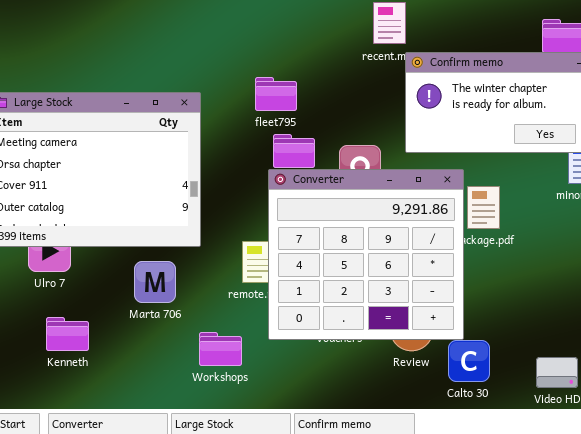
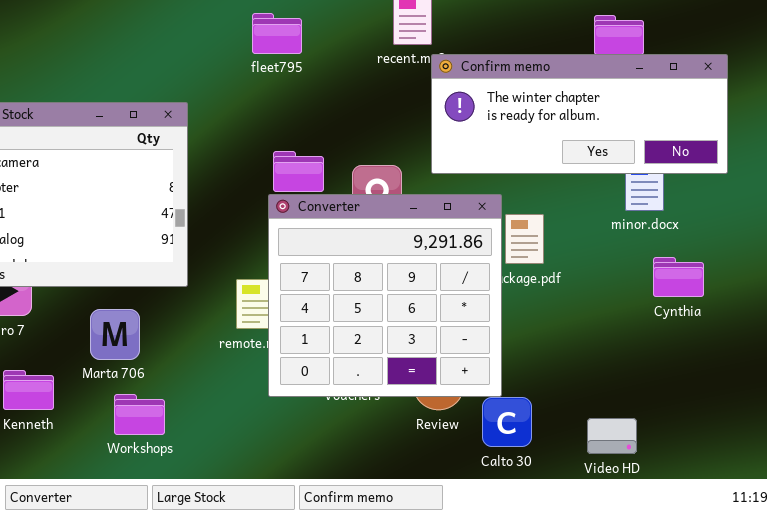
fleet795: [255,77,297,111] -> [252,13,302,54], moved
Marta 706: [134,261,176,303] -> [90,309,140,360], moved
Workshops: [199,332,242,366] -> [114,394,165,435], moved

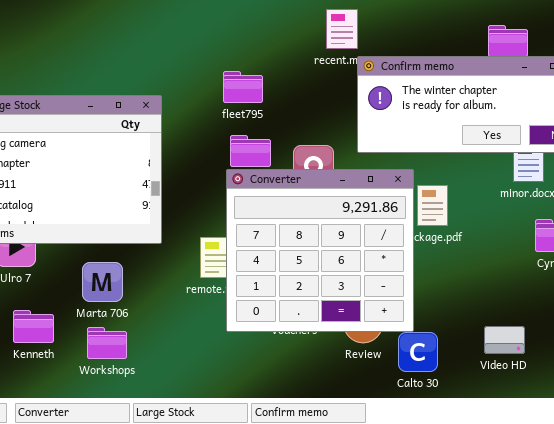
fleet795: [252,13,302,54] -> [223,71,263,103], moved
Workshops: [114,394,165,435] -> [87,327,127,359], moved
Video HD: [587,418,637,454] -> [484,326,525,354], moved

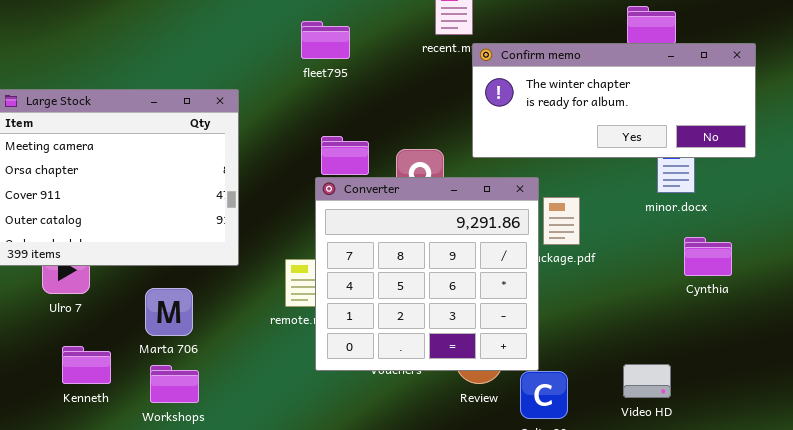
fleet795: [223,71,263,103] -> [301,21,350,59], moved

